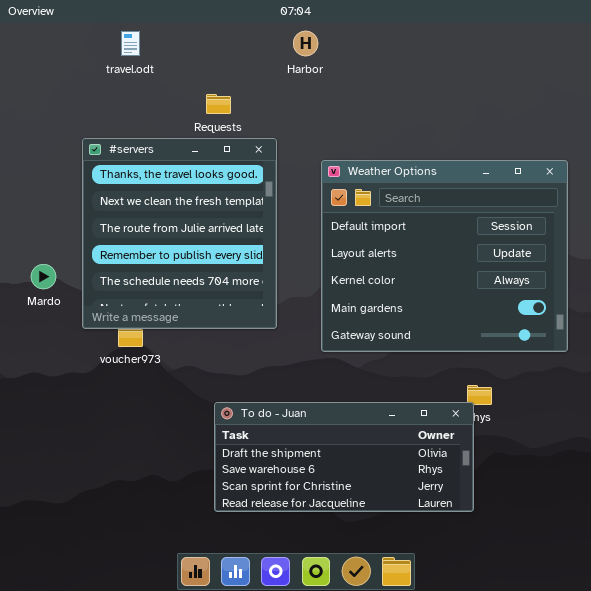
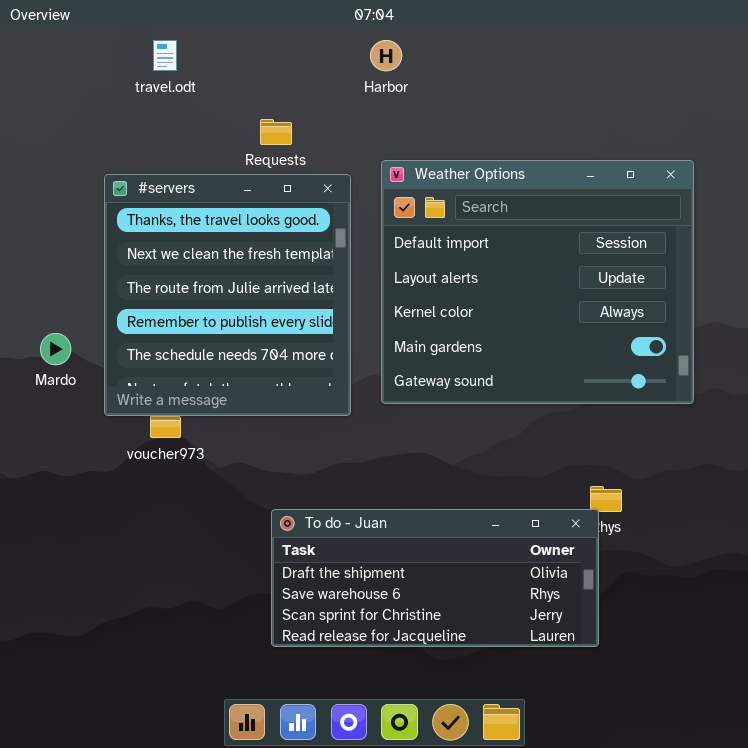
Weather Options: [321,160,568,352] -> [381,160,694,404], moved

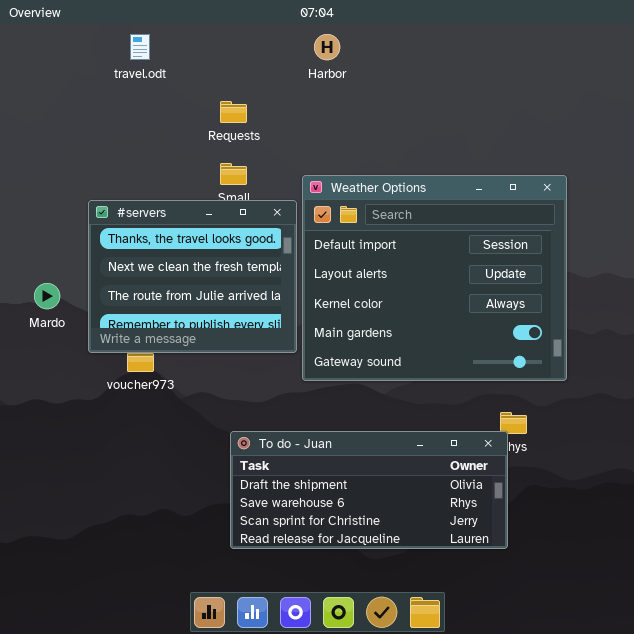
Weather Options: [381,160,694,404] -> [302,175,567,381], moved
#servers: [104,174,351,416] -> [88,200,297,353], resized

